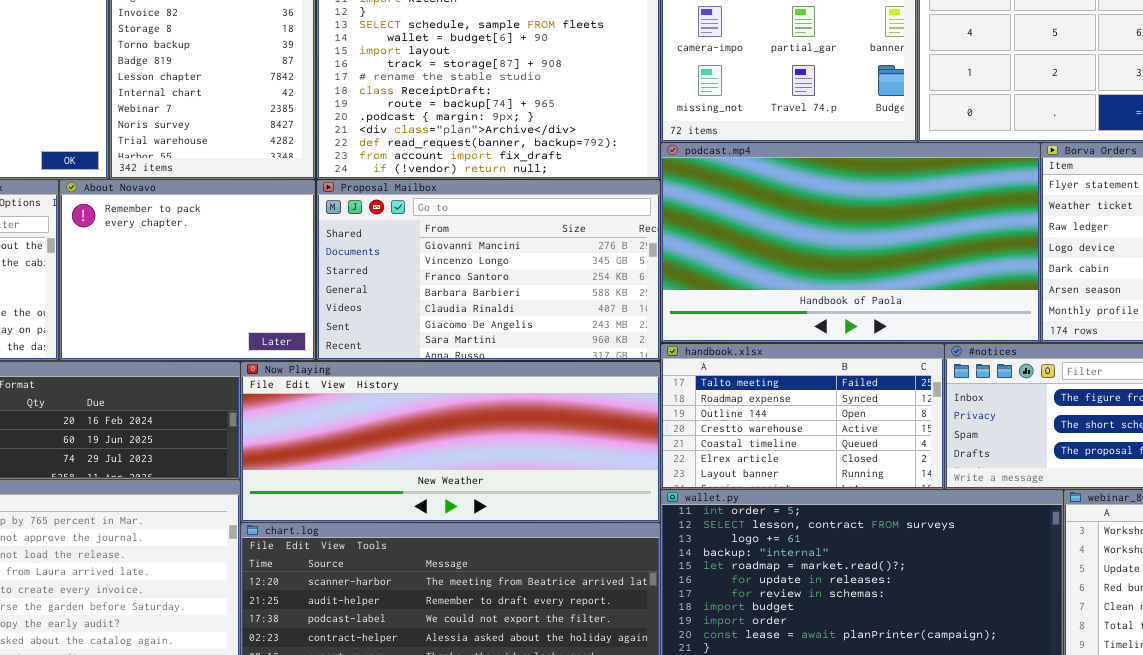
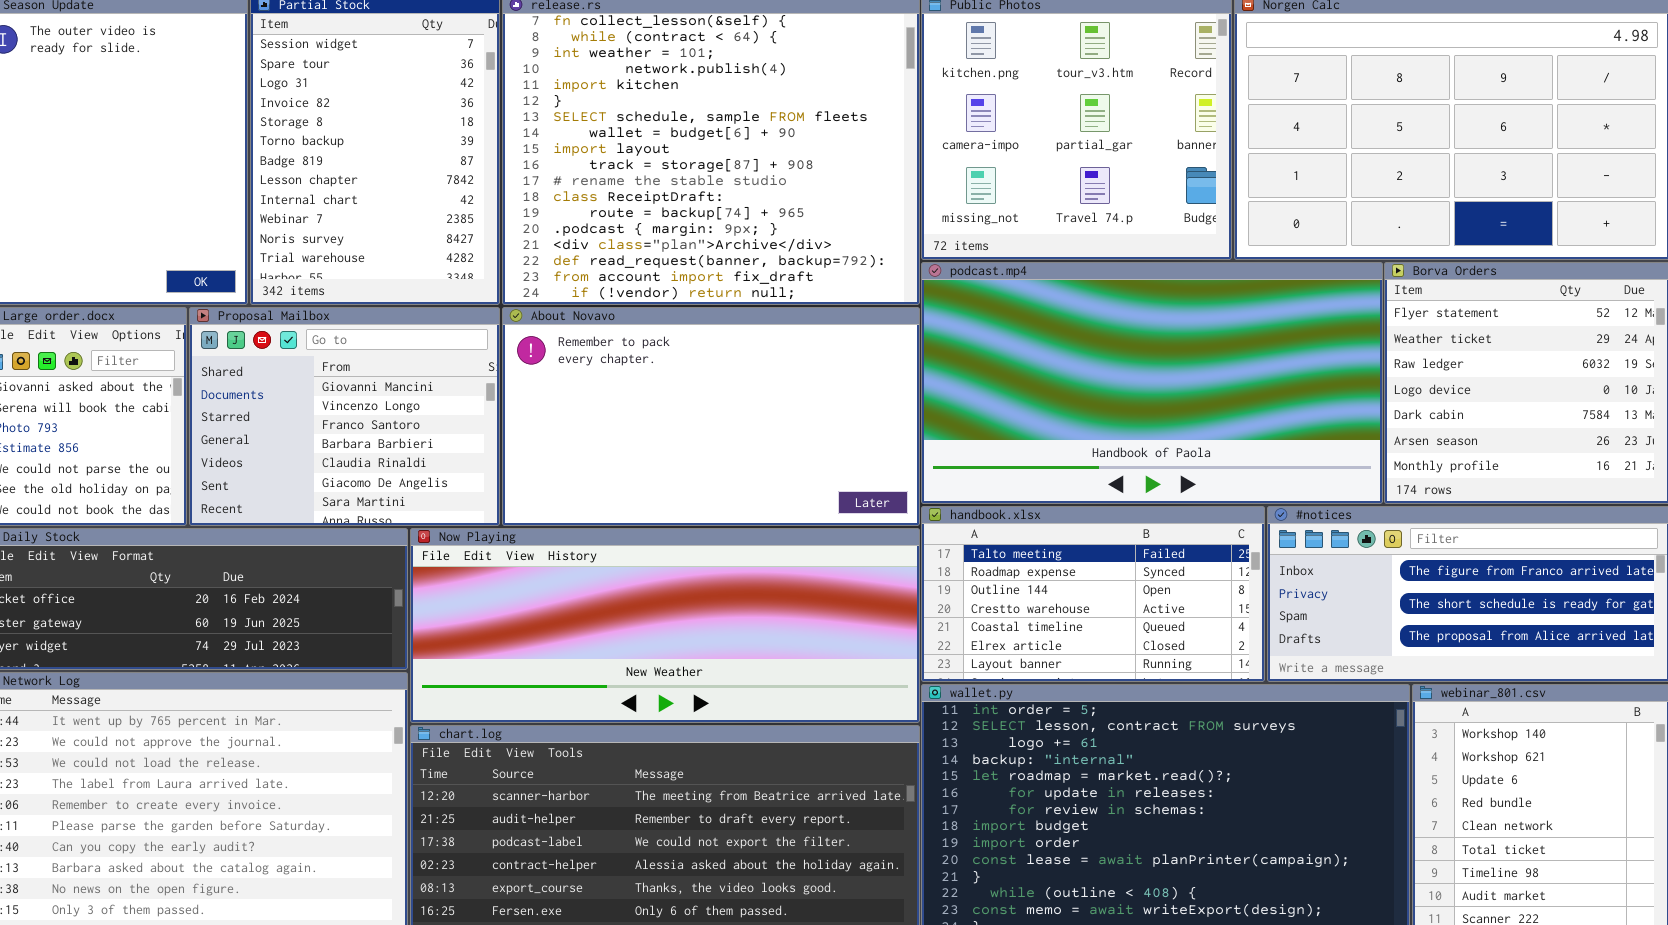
About Novavo: [60,180,315,360] -> [502,307,920,526], moved, resized
Proposal Mailbox: [317,180,660,360] -> [189,307,500,526], moved, resized

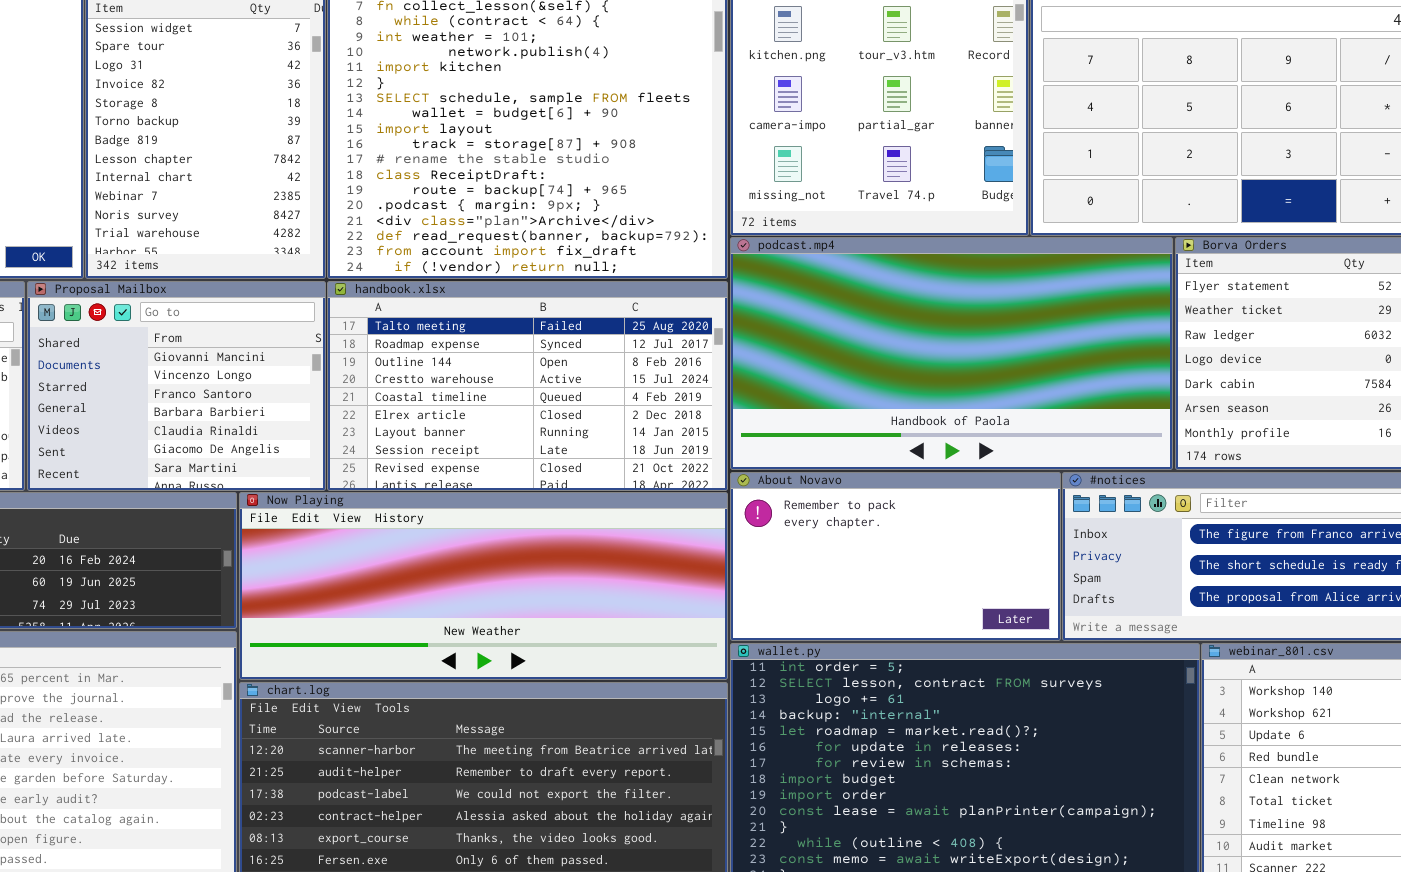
About Novavo: [502,307,920,526] -> [730,472,1061,641], moved, resized
handbook.xlsx: [921,506,1265,682] -> [327,281,728,491], moved, resized

